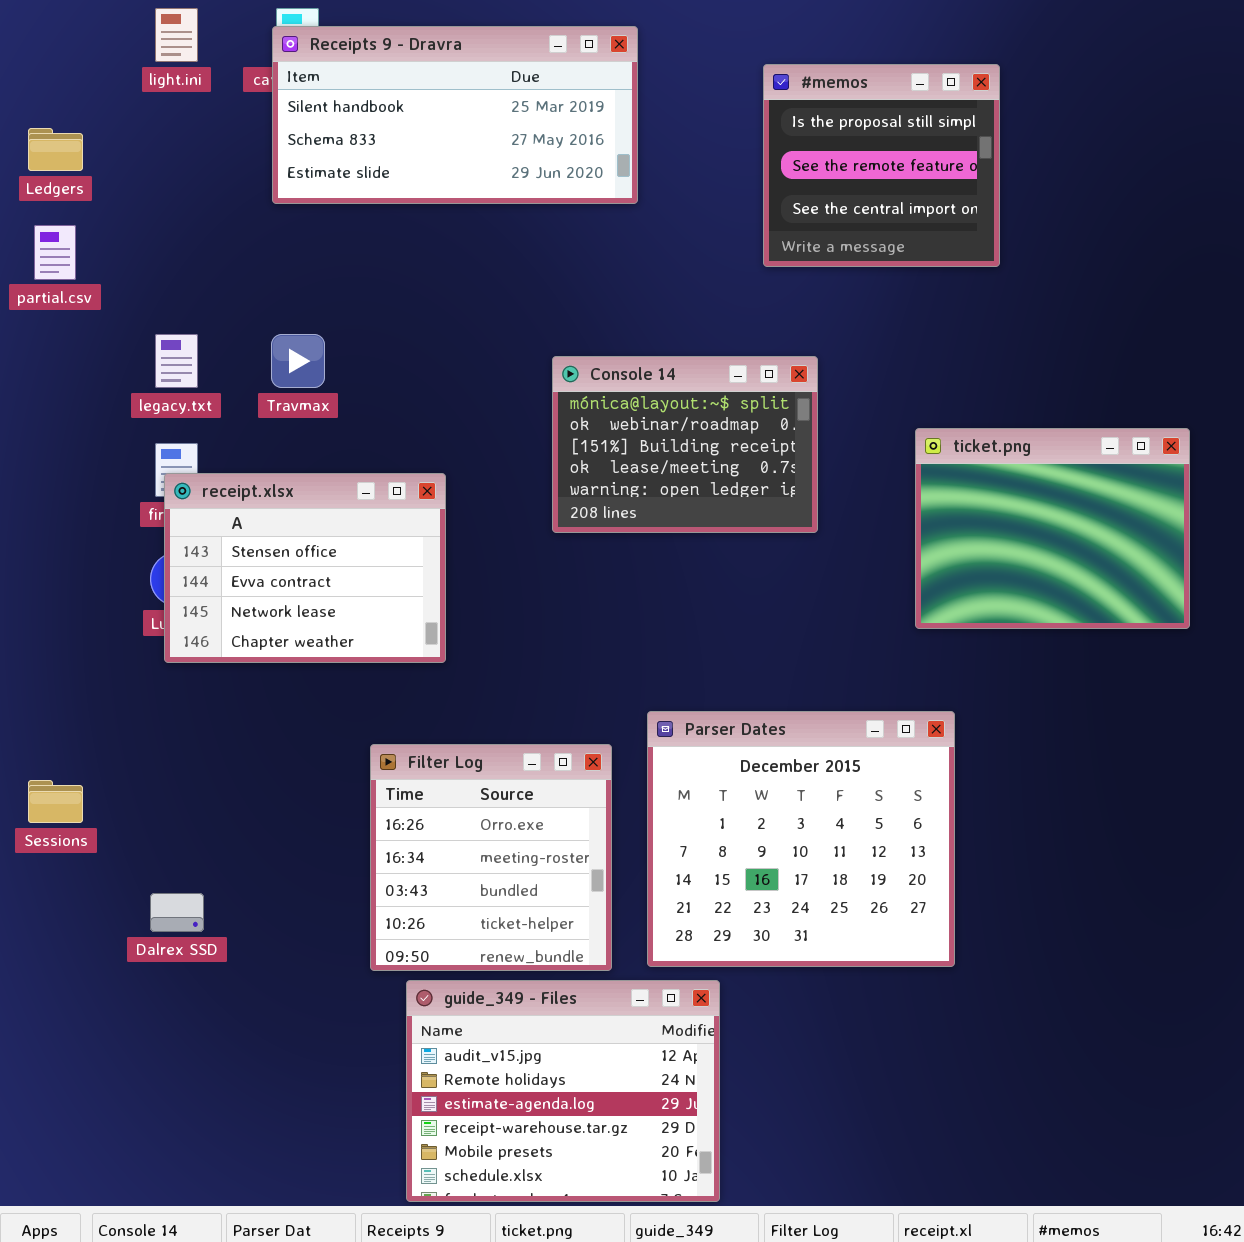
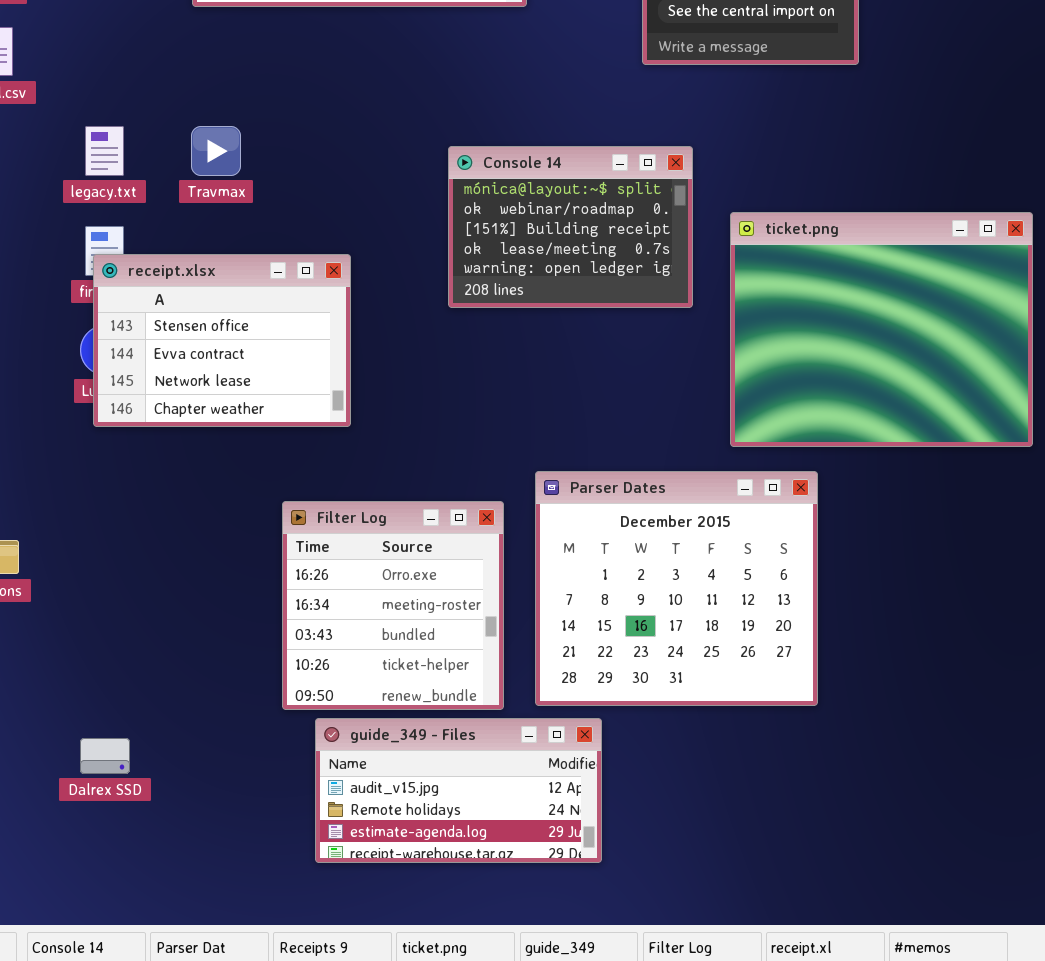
ticket.png: [915,428,1190,629] -> [730,212,1033,447], resized
Dalrex SSD: [150,893,204,932] -> [80,738,130,774], moved
guide_349 - Files: [406,980,720,1202] -> [315,718,602,863], resized

